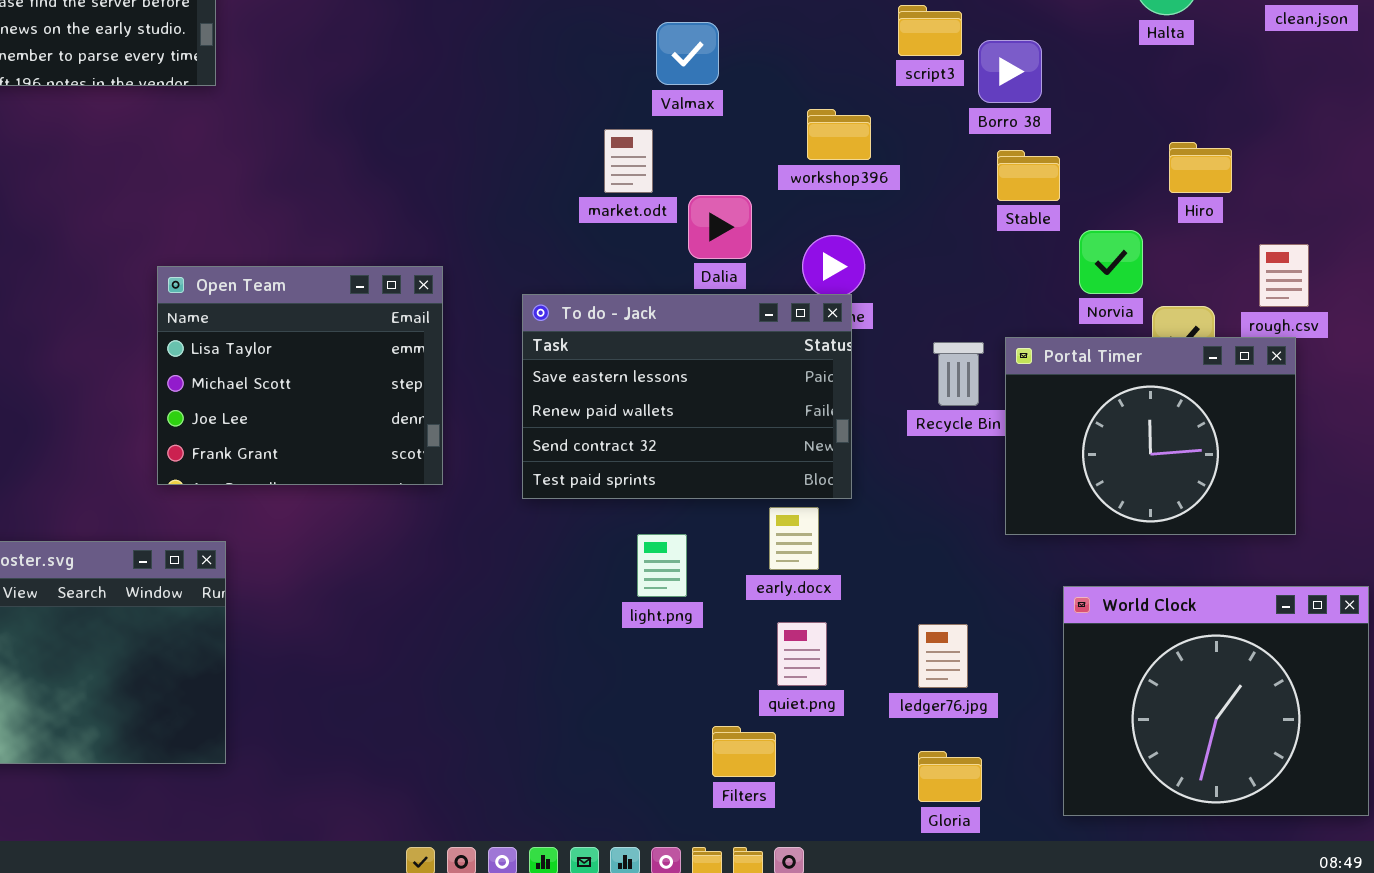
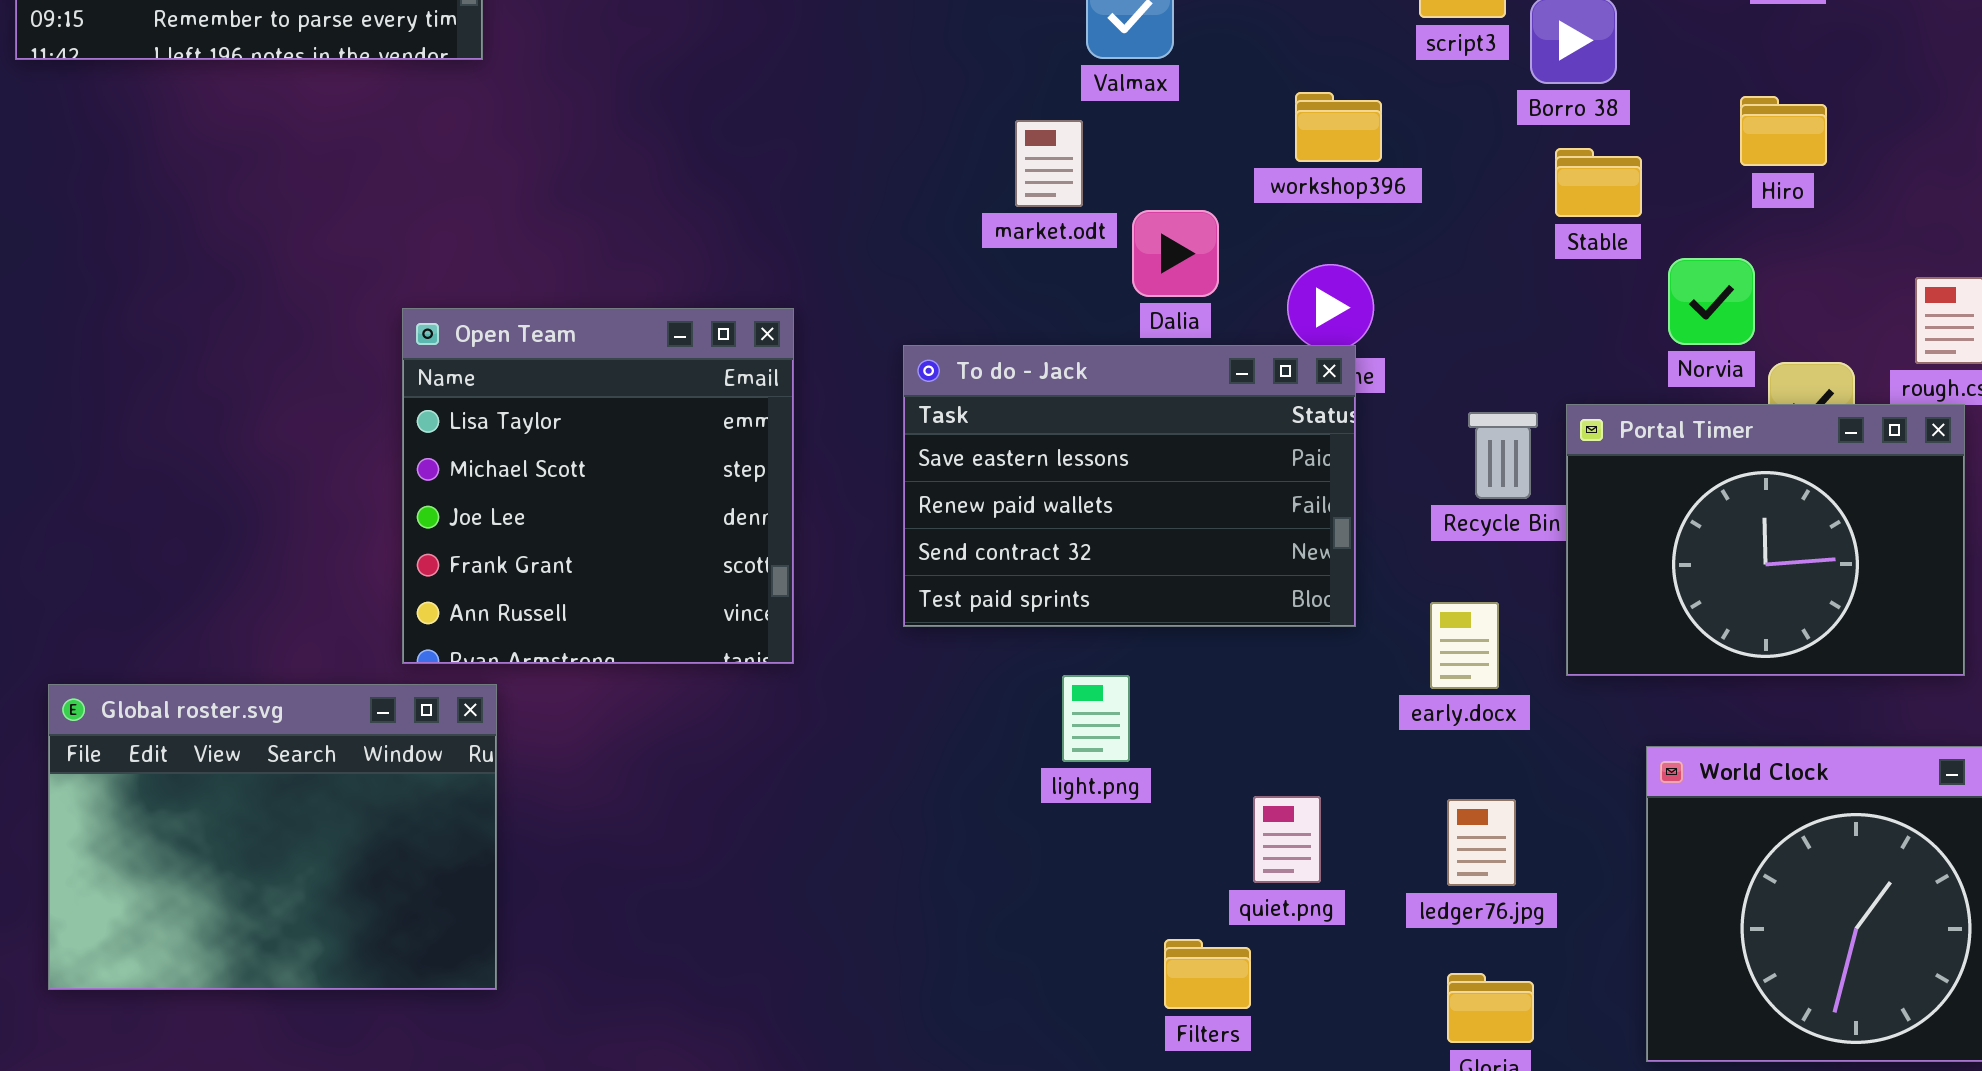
Hiro: [1169,142,1232,193] -> [1740,96,1827,166], moved
Open Team: [157,266,443,485] -> [402,308,794,664], resized
early.docx: [769,507,819,570] -> [1430,602,1499,689], moved

